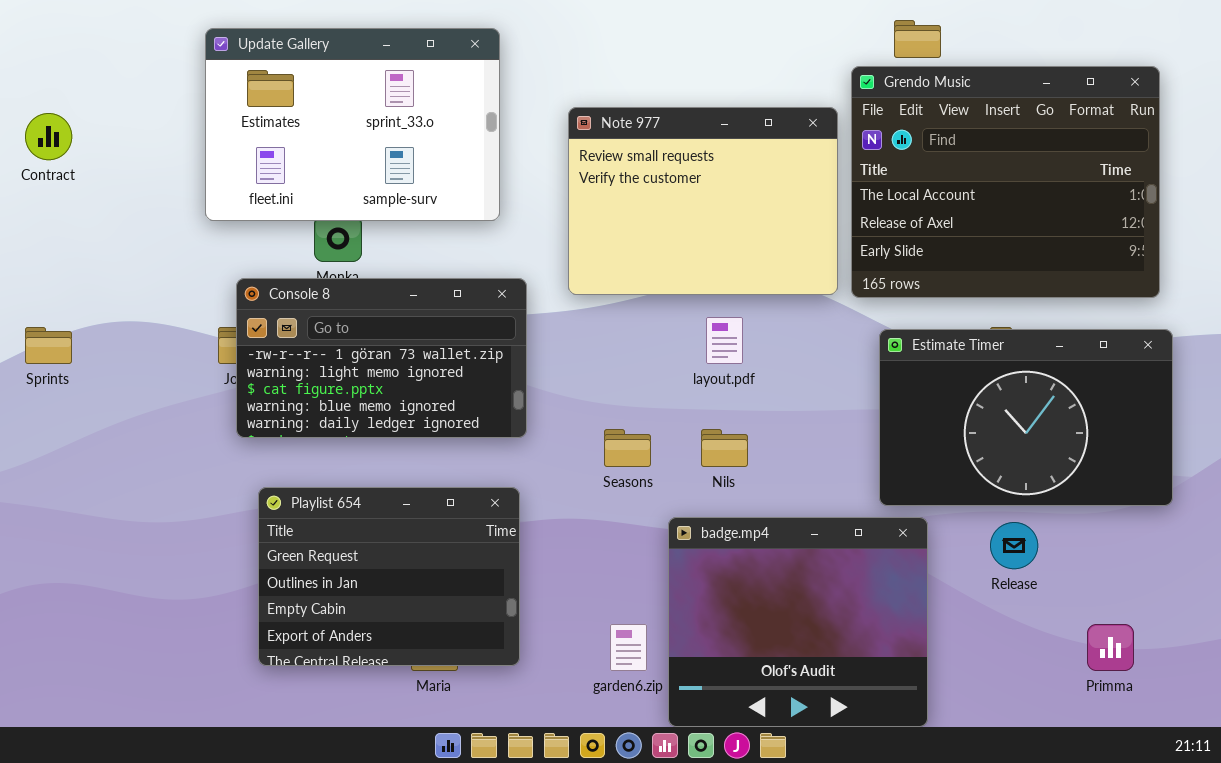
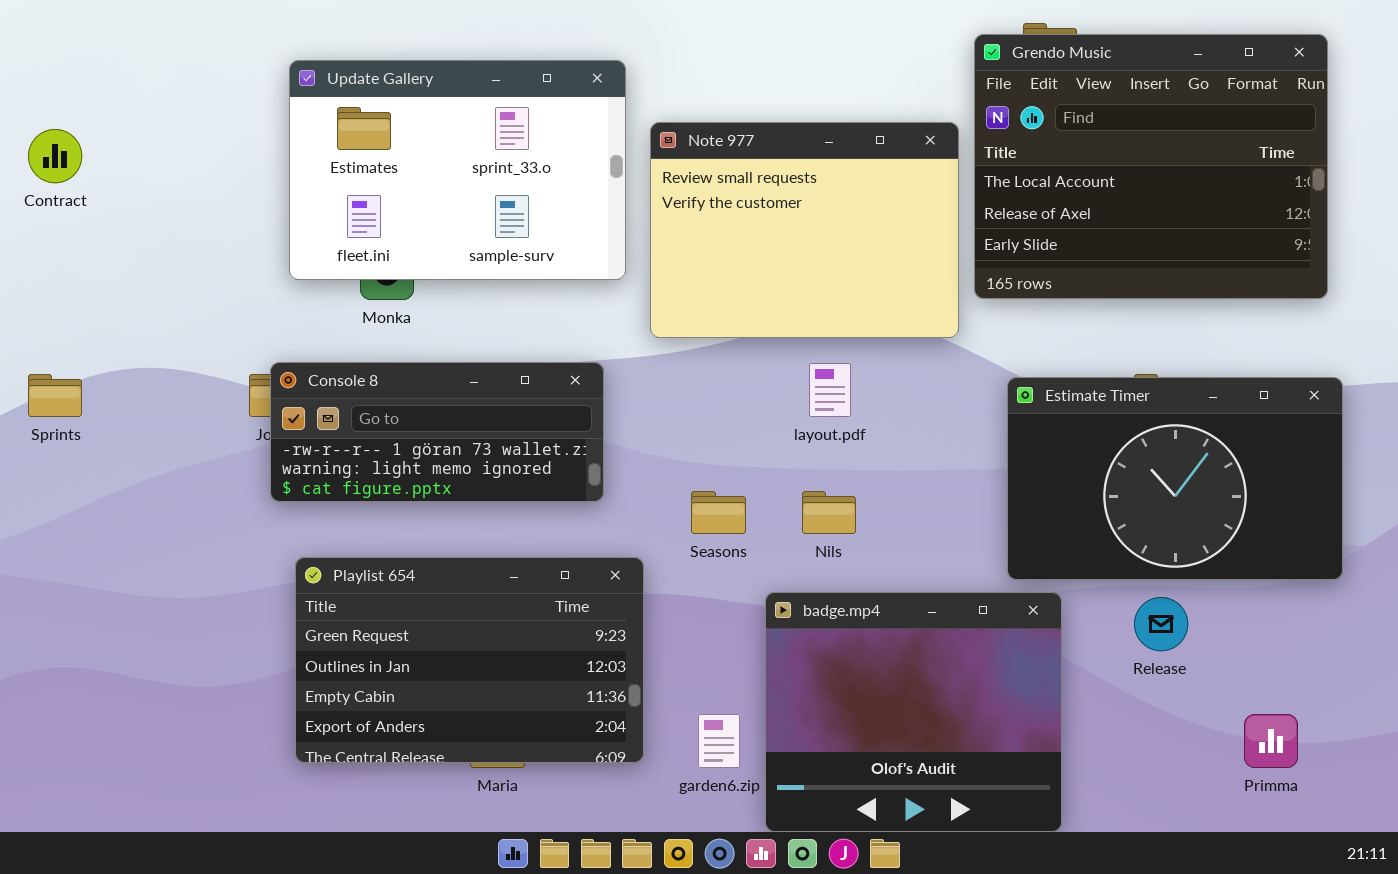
Update Gallery: [205,28,500,221] -> [289,60,626,280], moved
Grendo Music: [851,66,1160,298] -> [974,34,1328,299], moved
Console 8: [236,278,527,438] -> [270,362,604,502], resized
Playlist 654: [258,487,520,666] -> [295,557,644,763], resized

